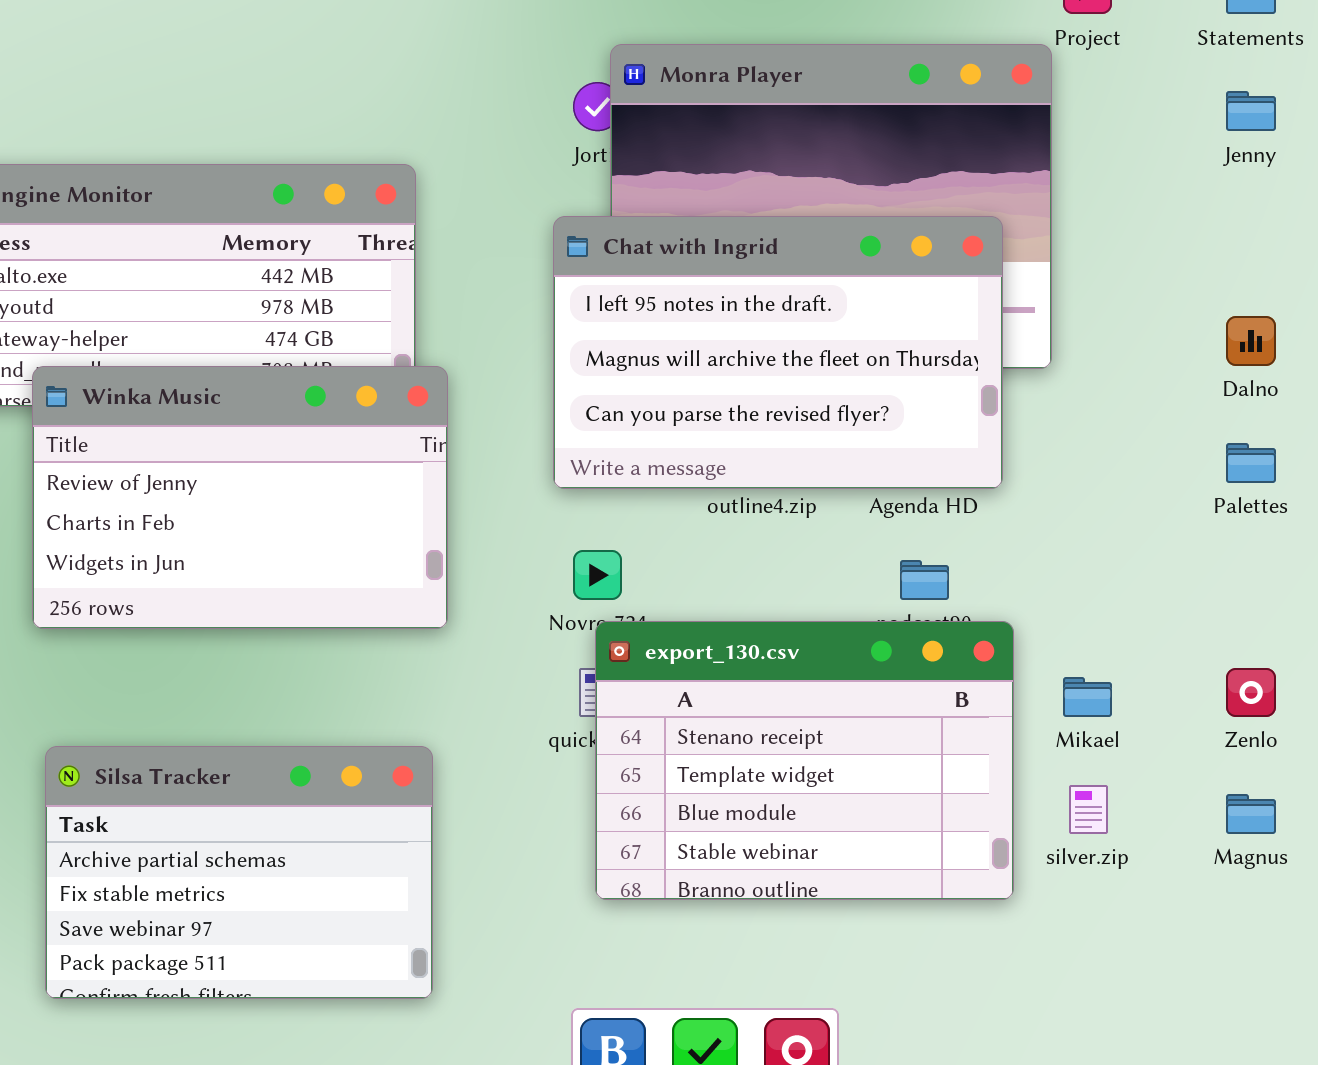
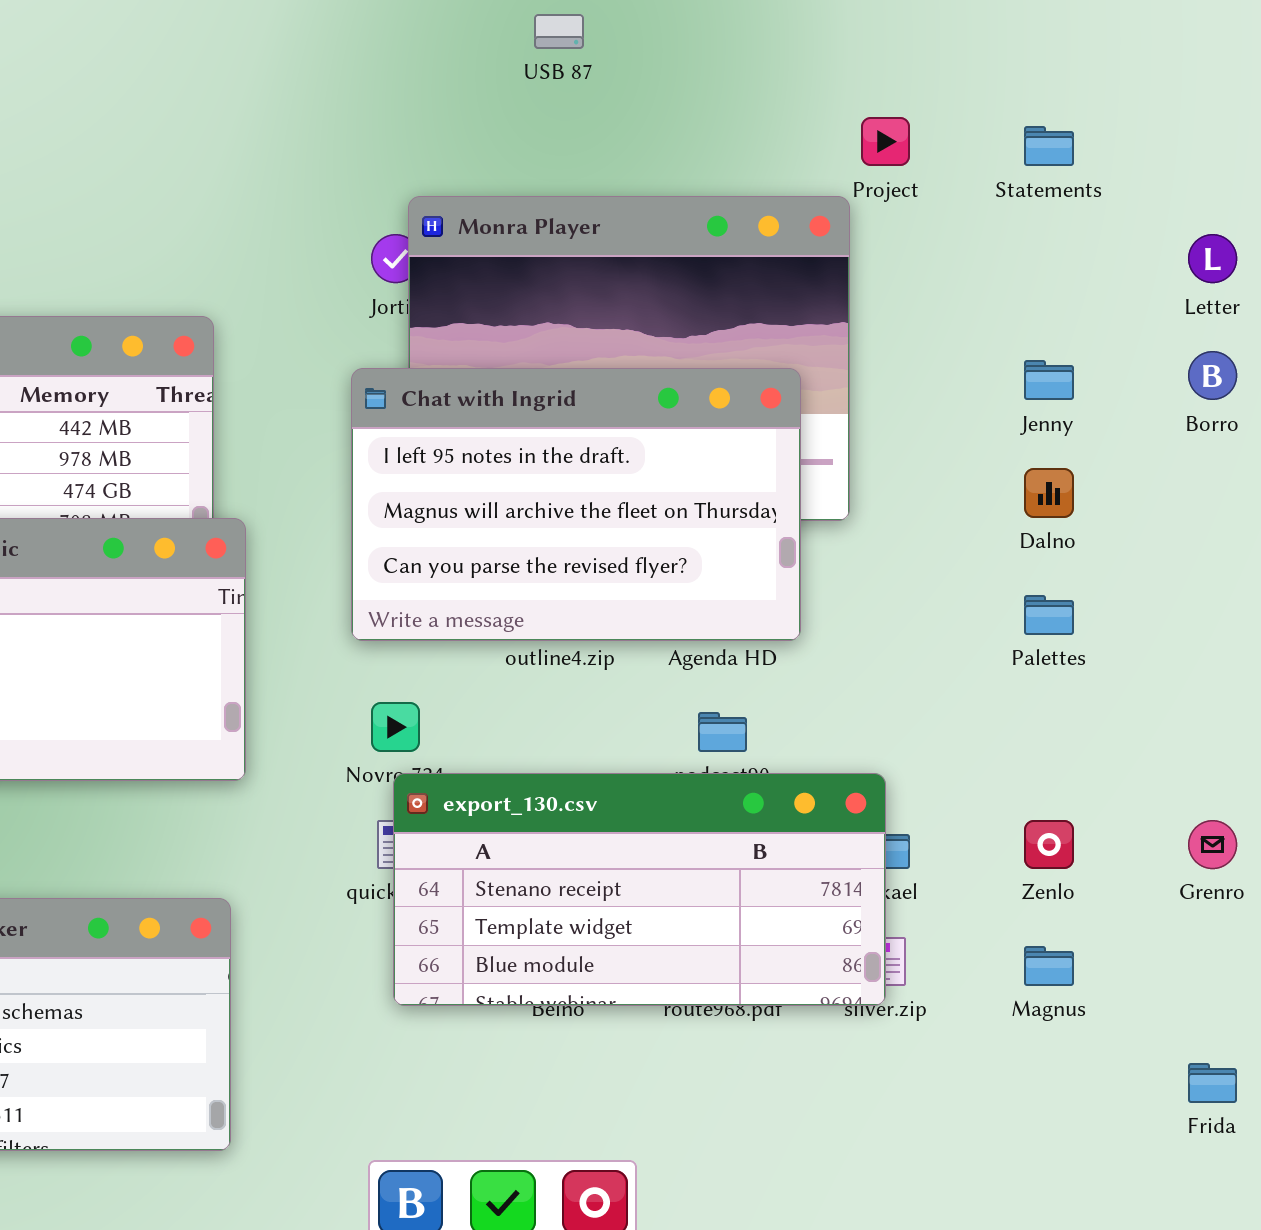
Jenny: [1226,91,1276,131] -> [1024,360,1074,400], moved
export_130.csv: [595,621,1014,900] -> [393,773,886,1006], resized

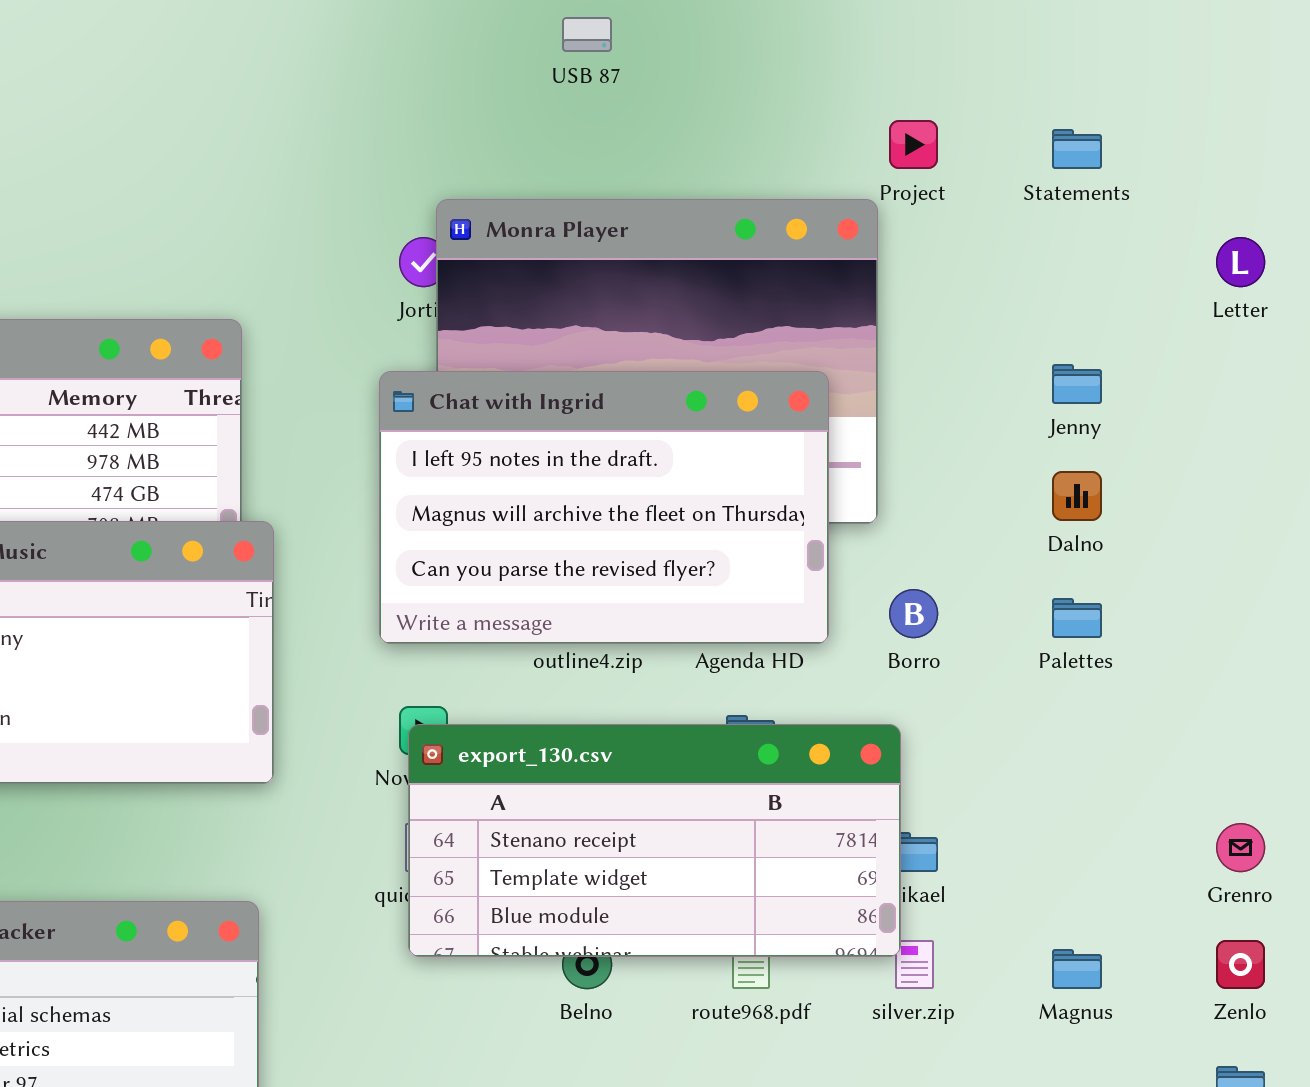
Borro: [1188,351,1237,400] -> [889,589,938,638], moved
export_130.csv: [393,773,886,1006] -> [408,724,901,957], moved
Zenlo: [1024,820,1074,869] -> [1216,940,1265,989], moved

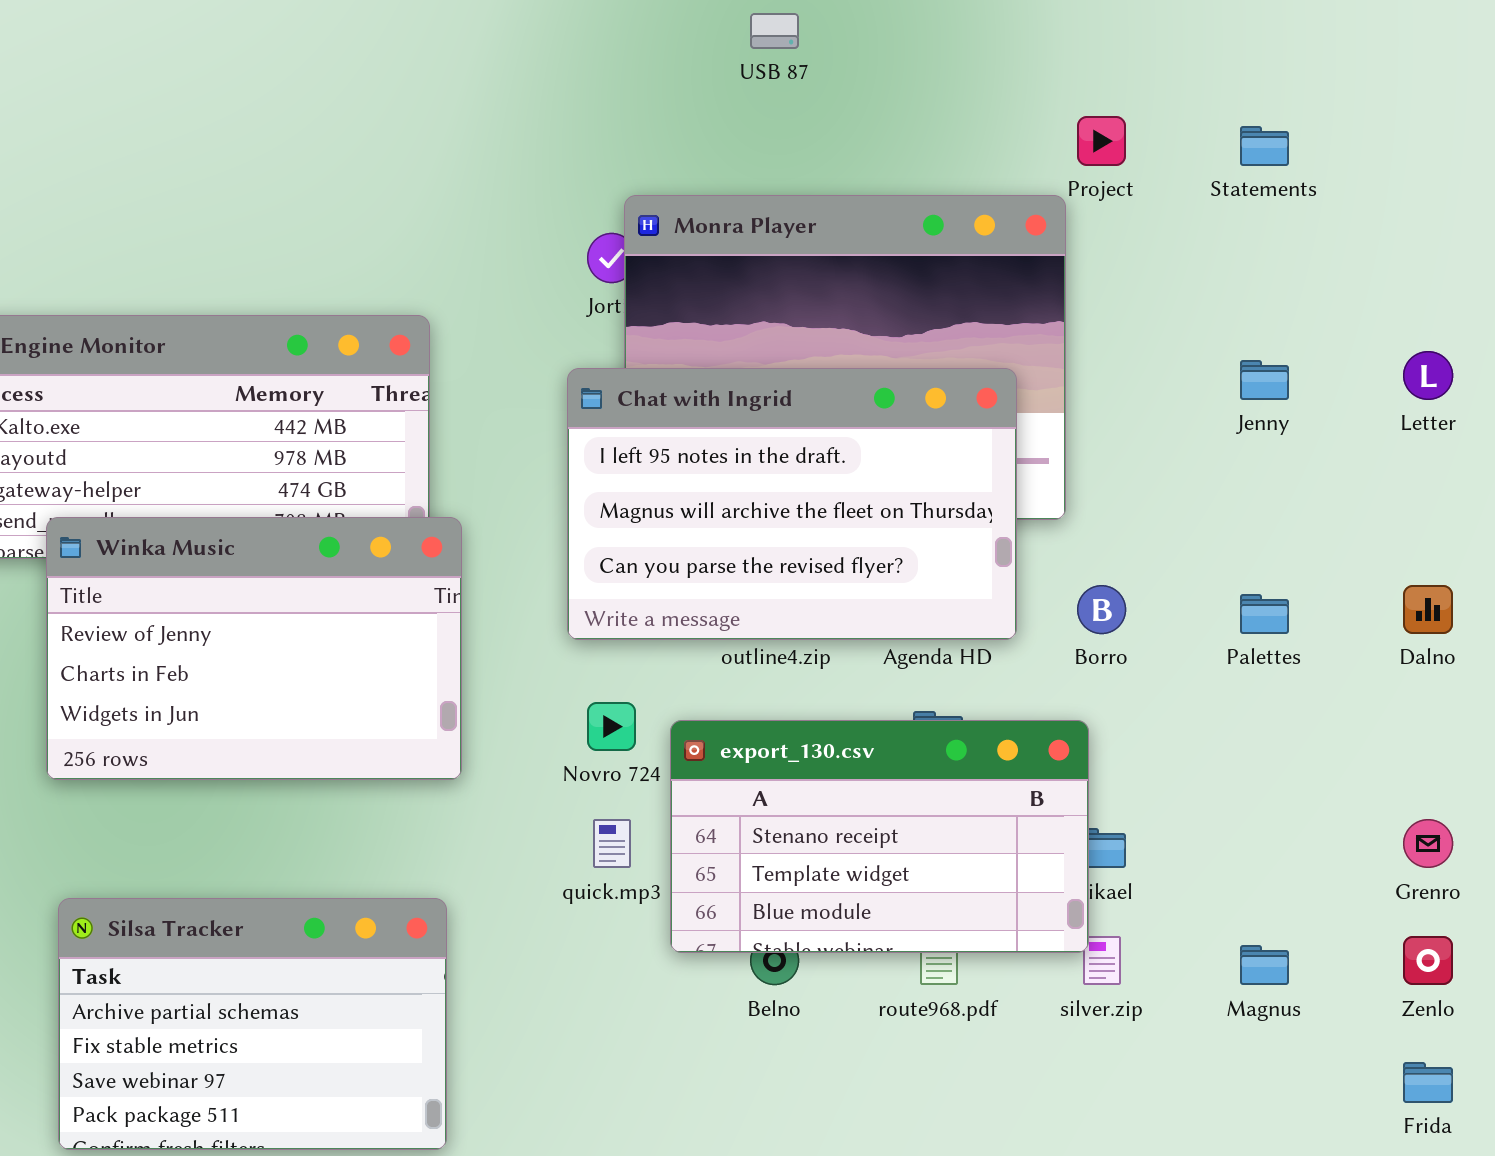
Letter: [1216,237,1265,287] -> [1403,351,1453,400], moved
Dalno: [1052,471,1102,521] -> [1403,585,1453,634], moved
export_130.csv: [408,724,901,957] -> [670,720,1089,953], resized

